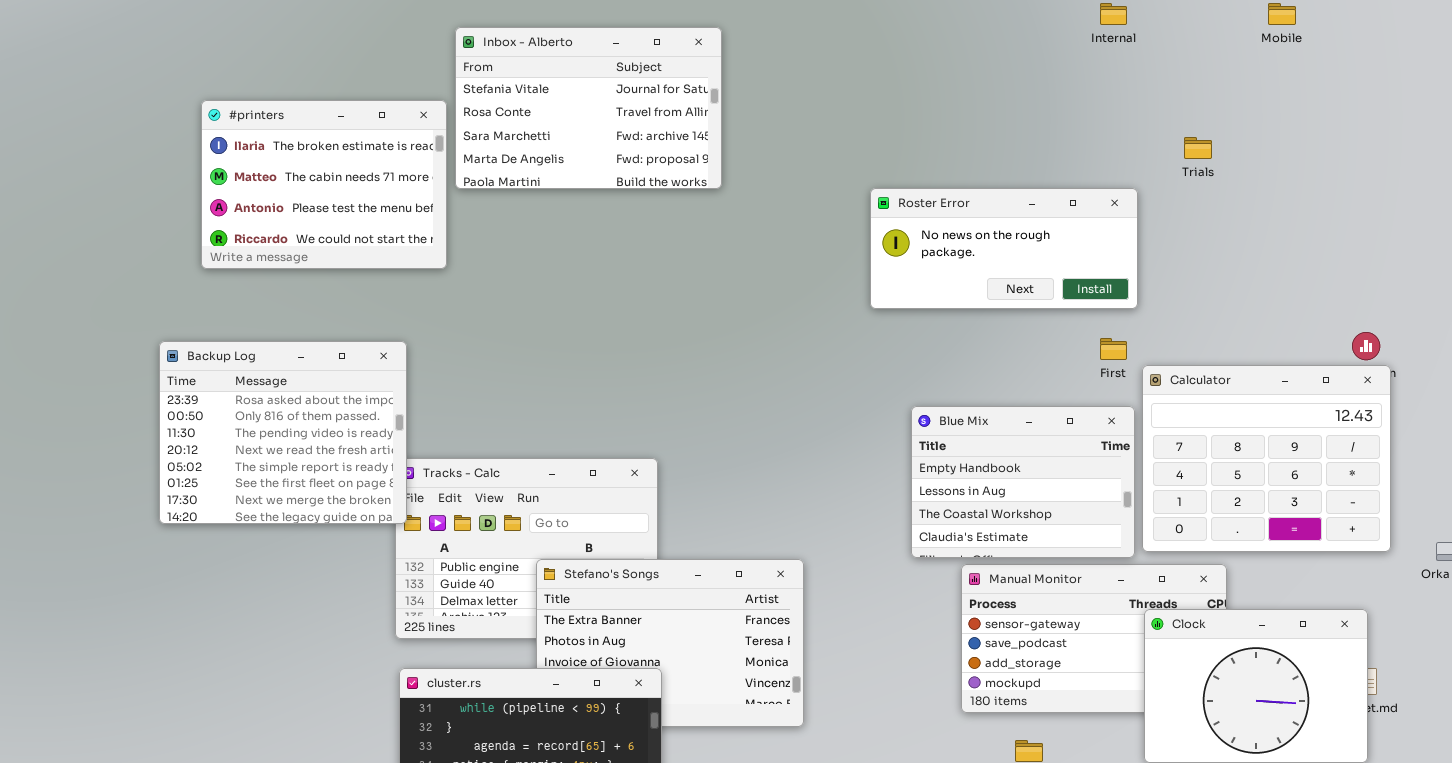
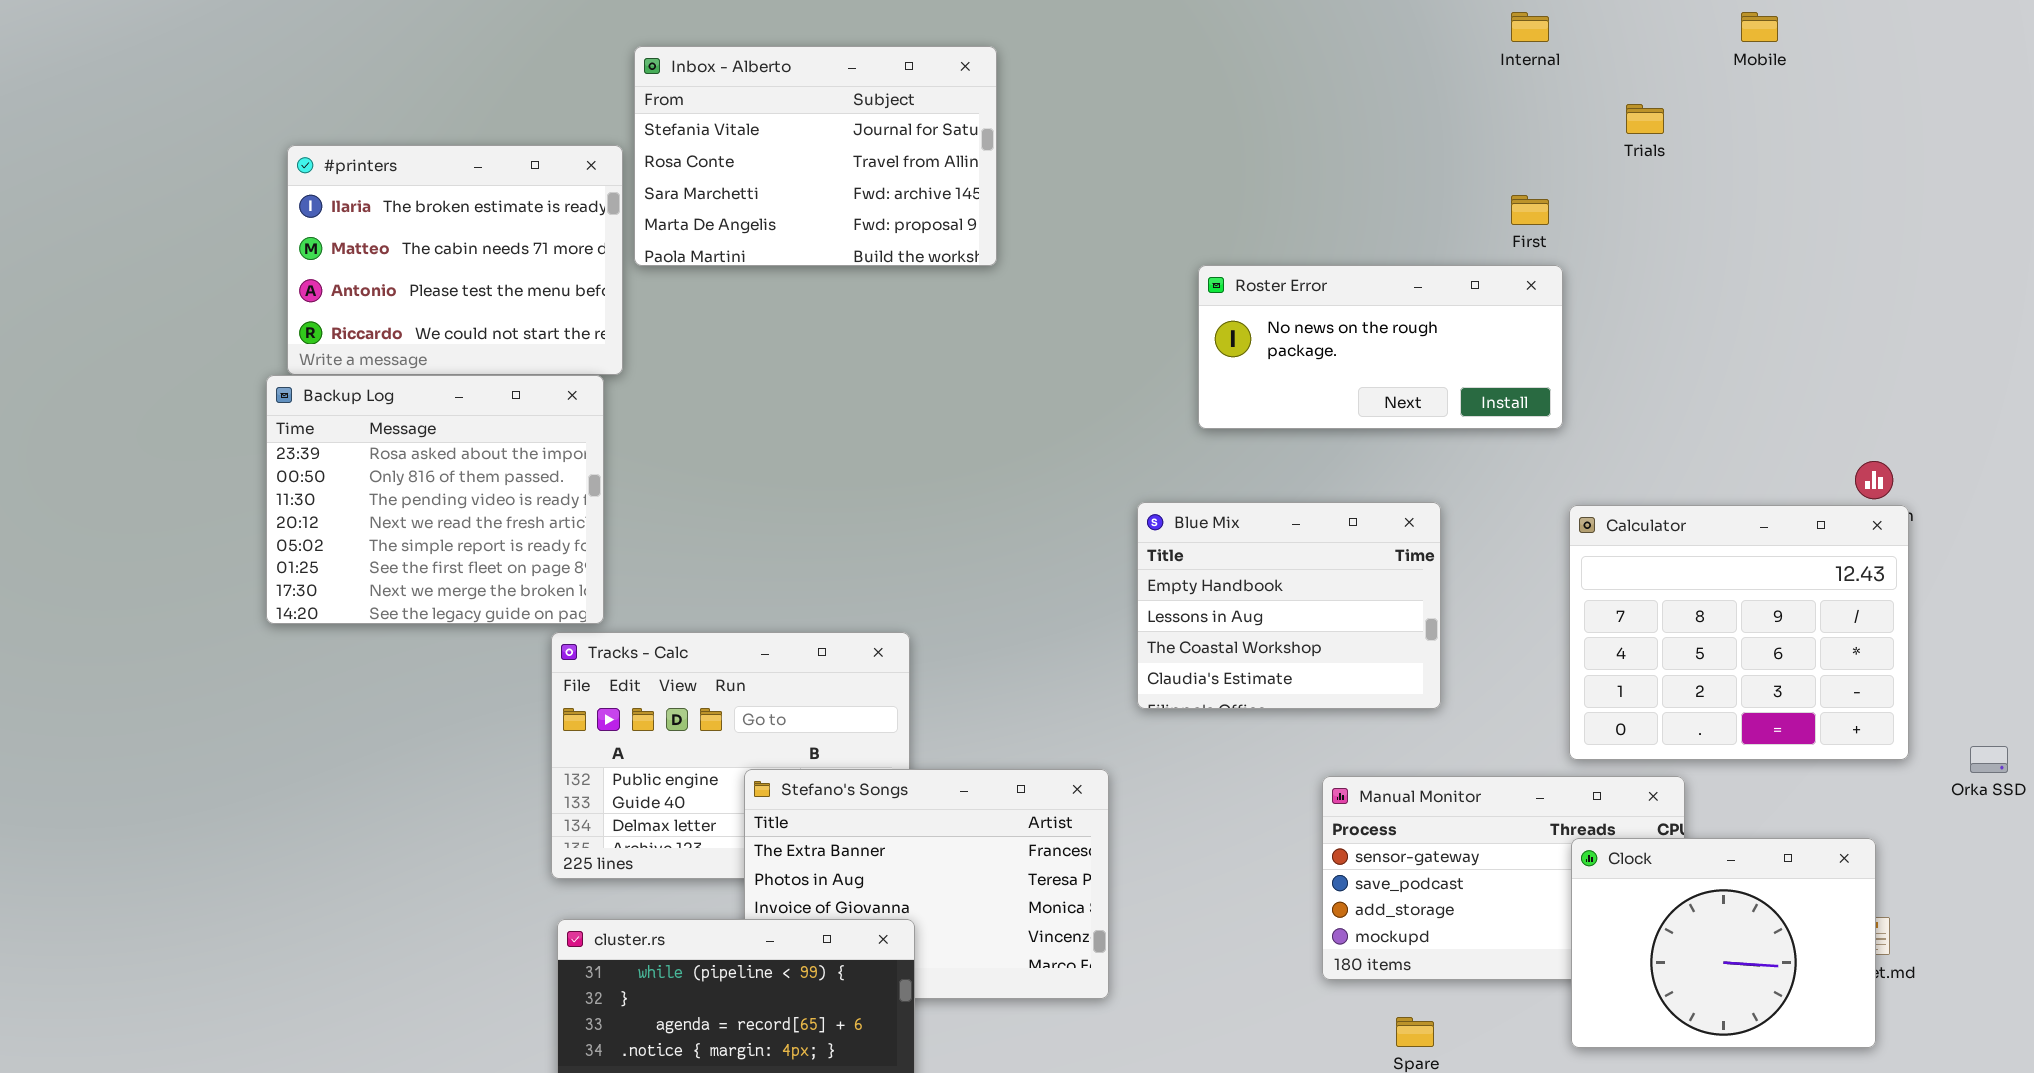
Trials: [1184,137,1212,159] -> [1626,104,1664,134], moved
First: [1100,338,1127,360] -> [1511,195,1549,225], moved
Backup Log: [159,341,407,524] -> [266,375,604,624], moved
Blue Mix: [911,406,1135,558] -> [1137,502,1441,709], moved

